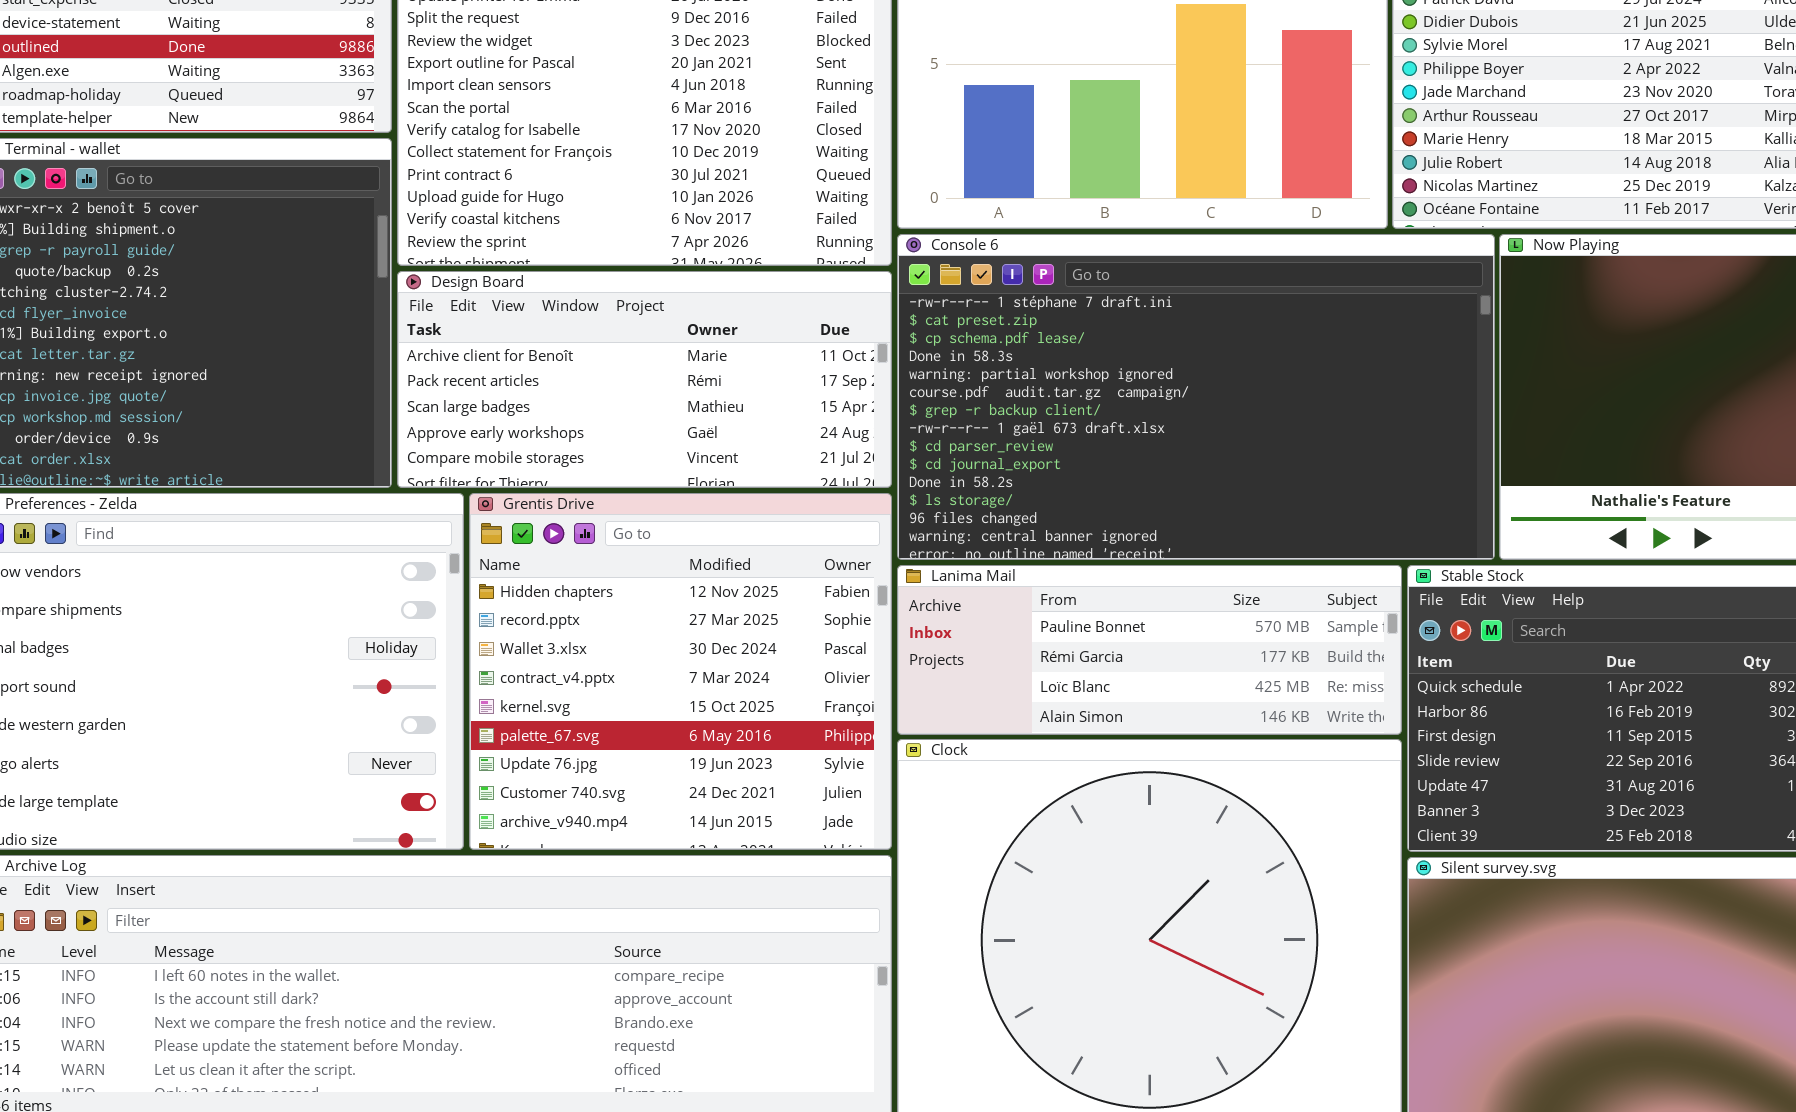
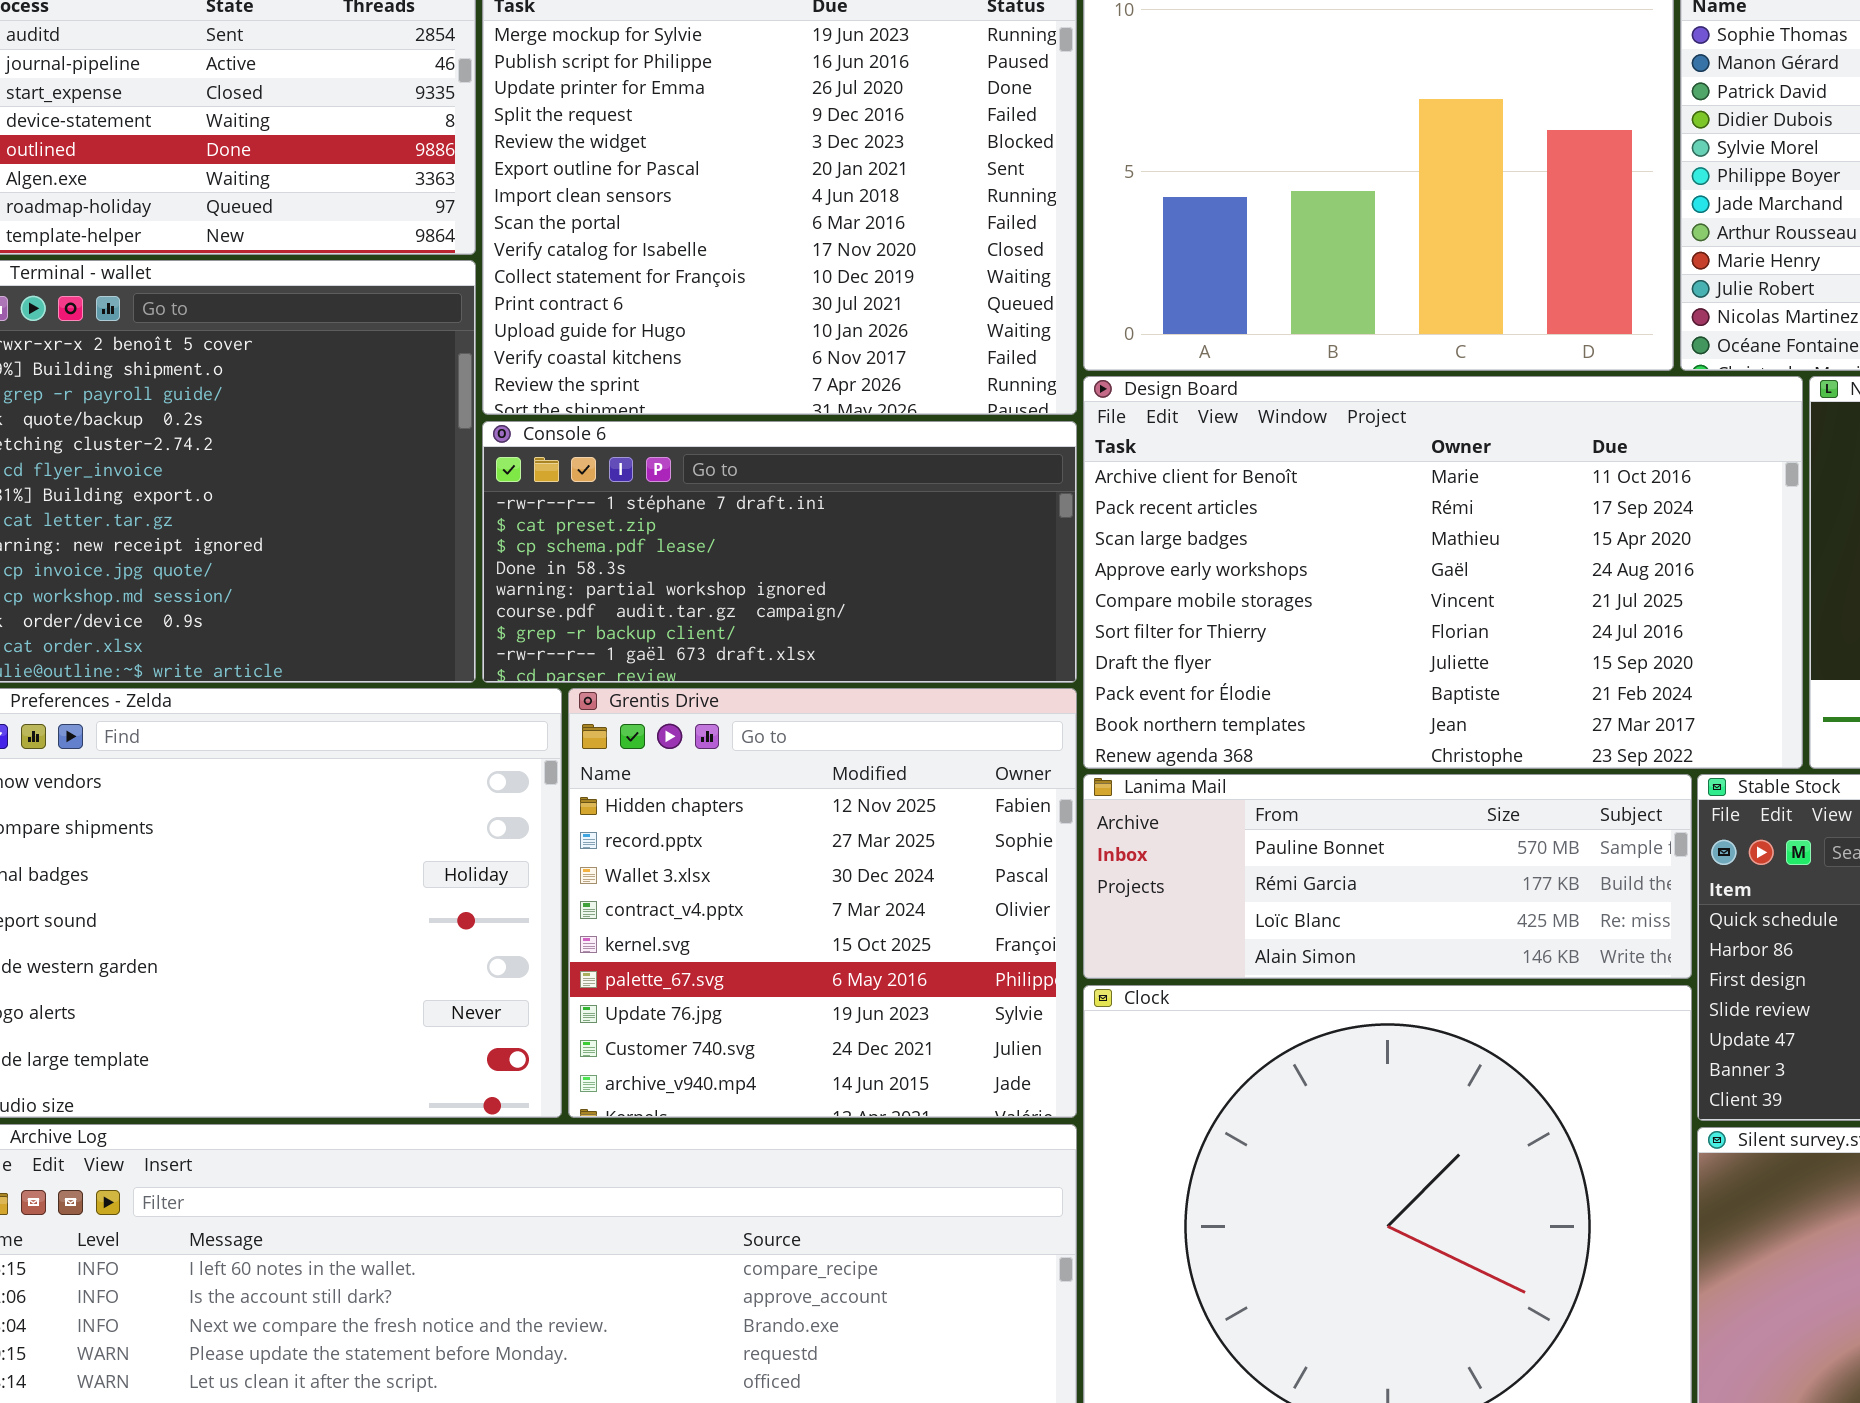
Console 6: [897,234,1495,560] -> [482,421,1077,683], moved, resized
Design Board: [397,271,892,488] -> [1083,376,1803,769], moved, resized

